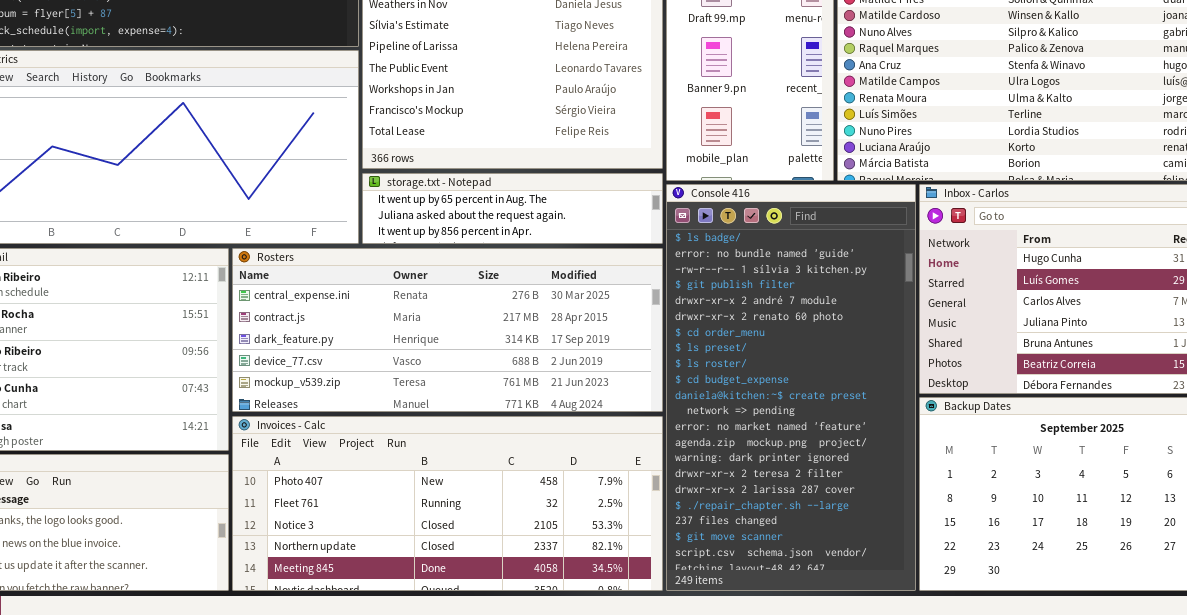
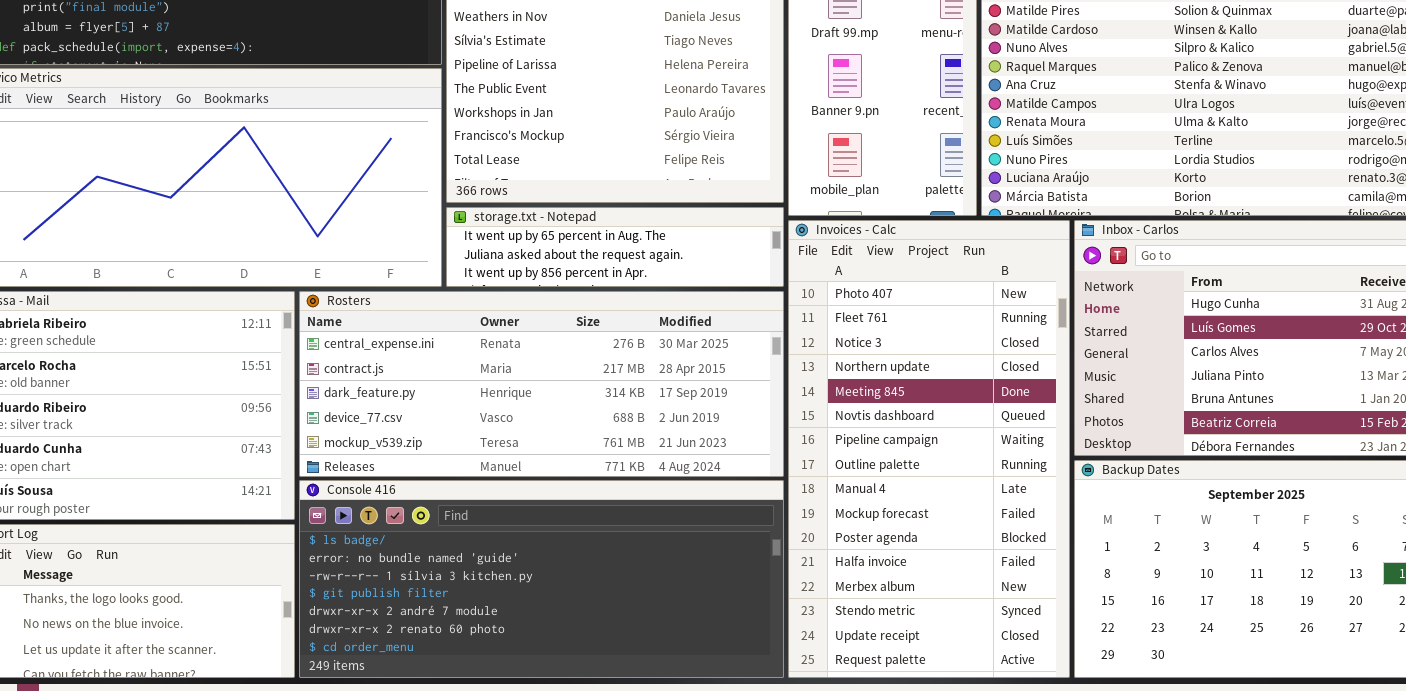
Console 416: [666,184,916,591] -> [299,480,784,678], moved, resized
Invoices - Calc: [232,416,663,591] -> [788,220,1070,678], moved, resized

